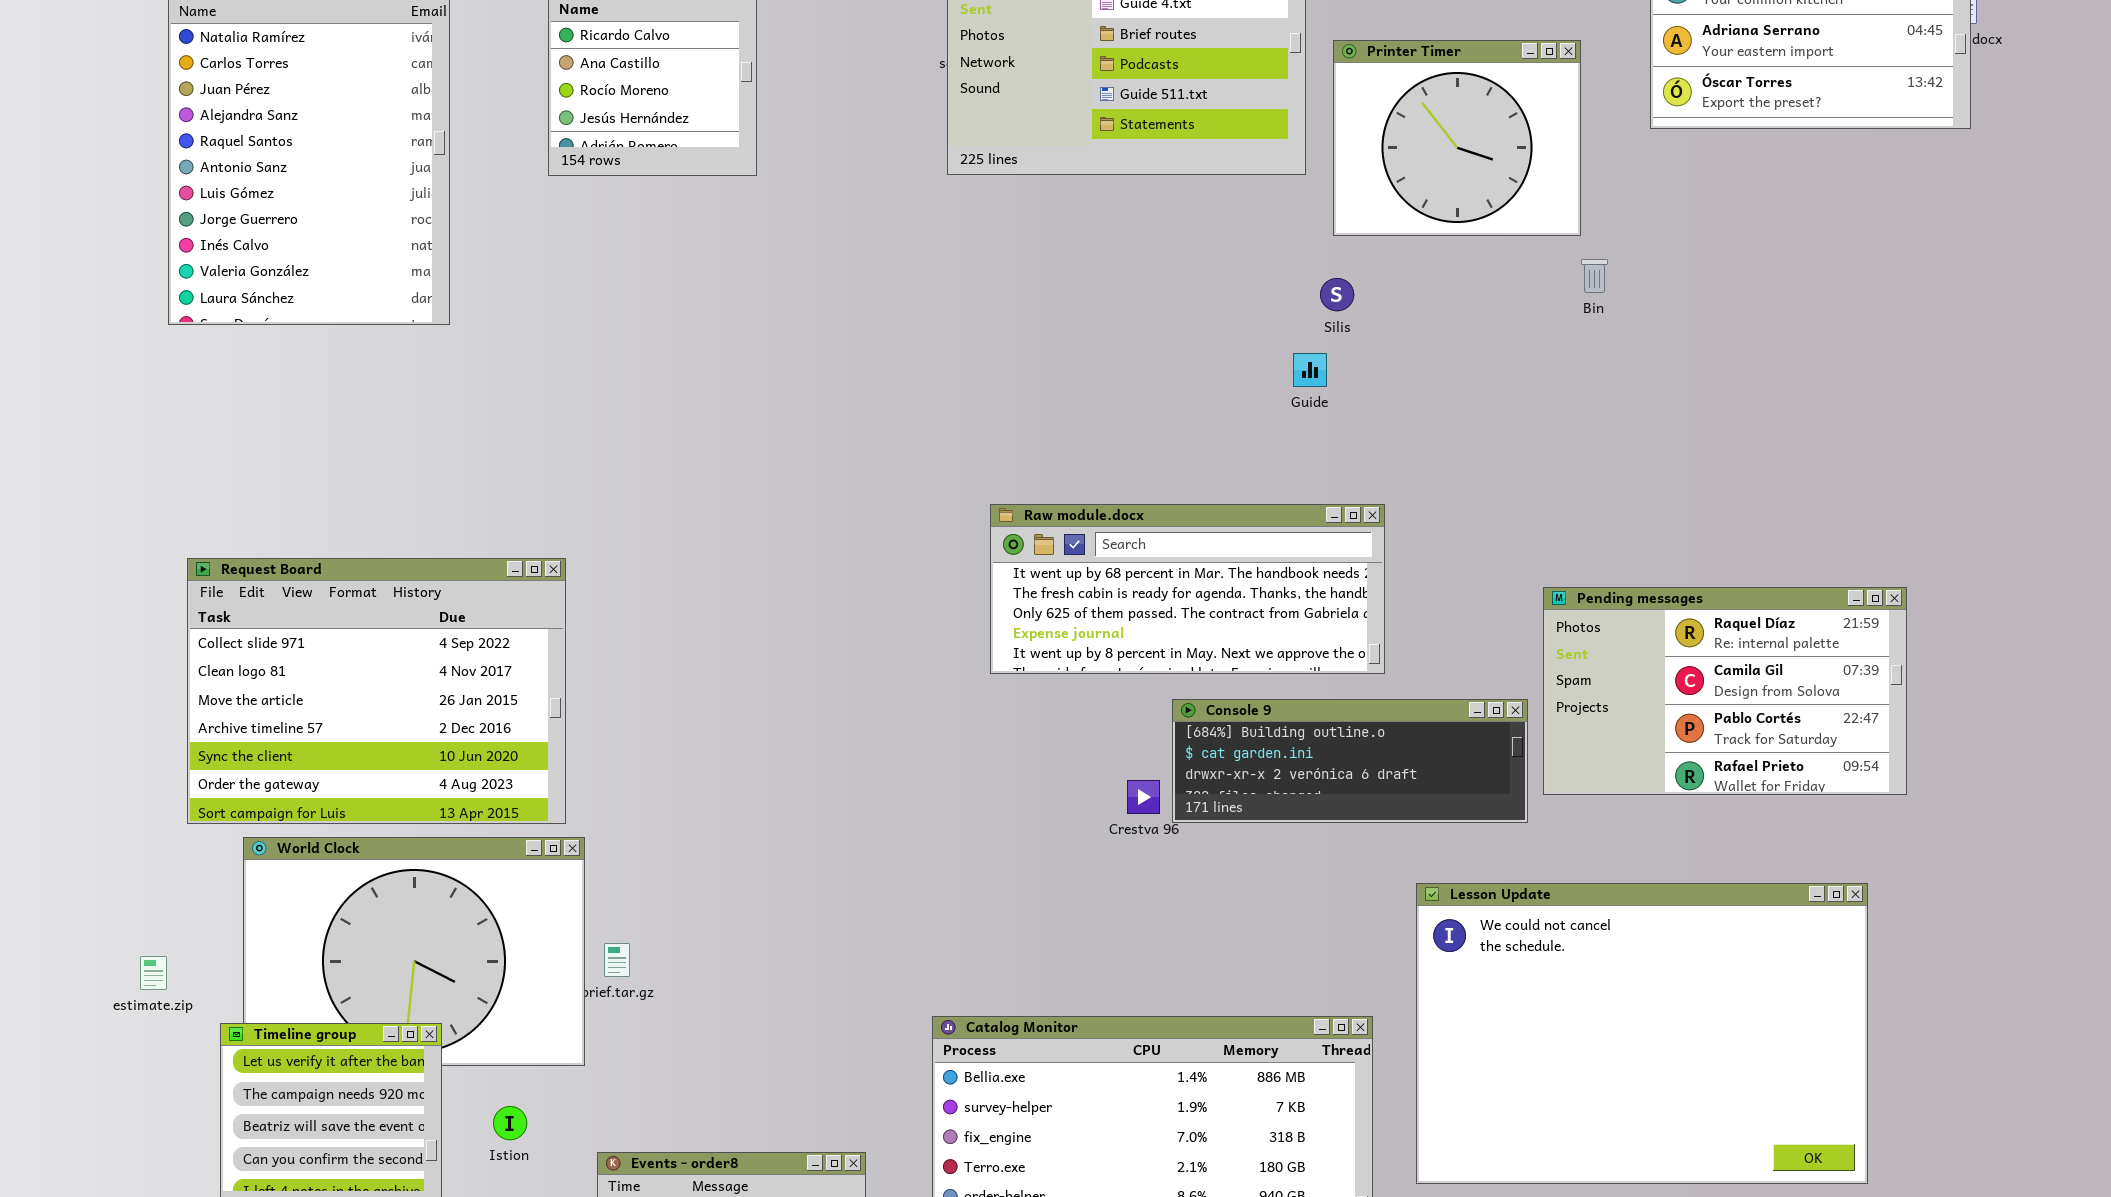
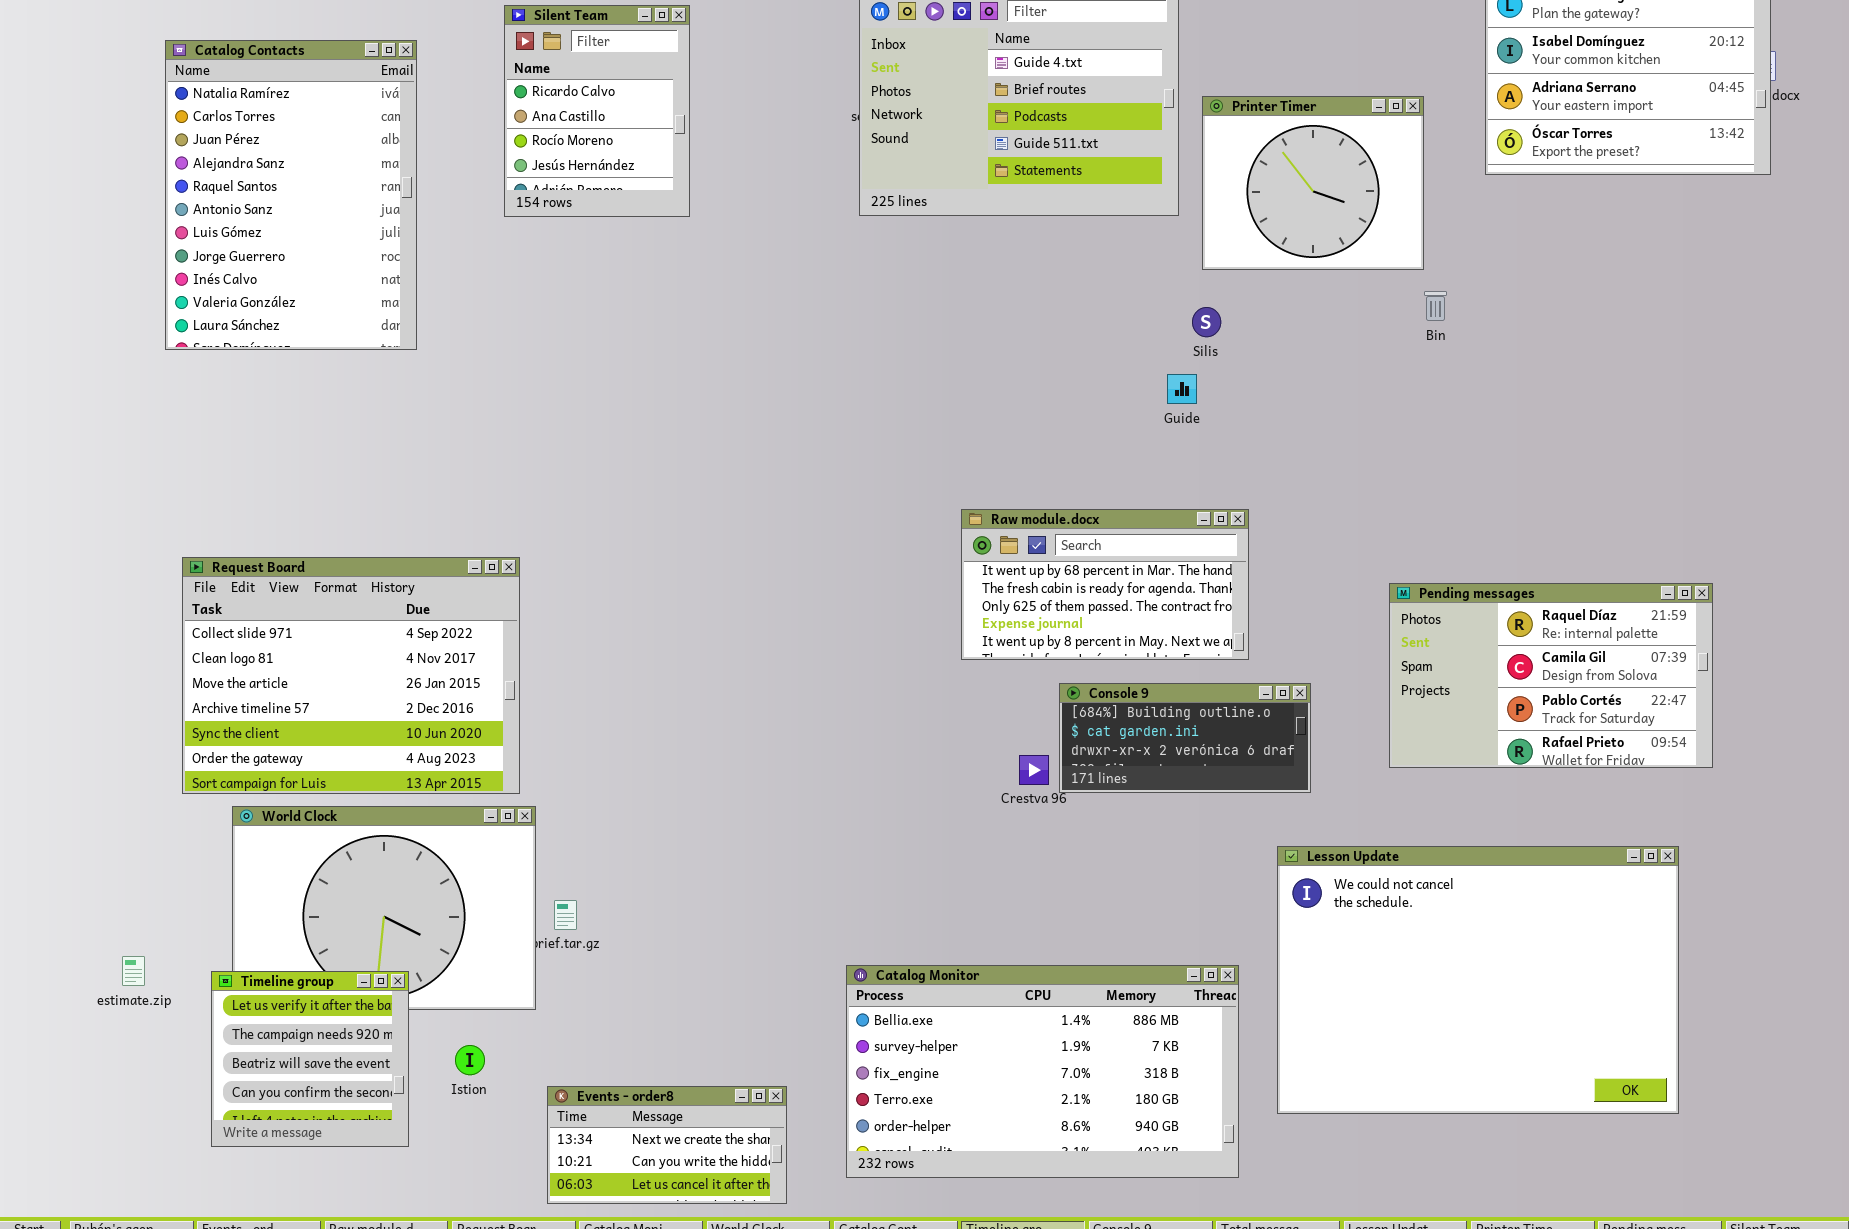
Raw module.docx: [990,504,1385,674] -> [961,509,1249,660], resized
Console 9: [1172,699,1528,823] -> [1059,683,1311,793], resized
estimate.zip: [140,956,167,990] -> [122,956,145,986], moved

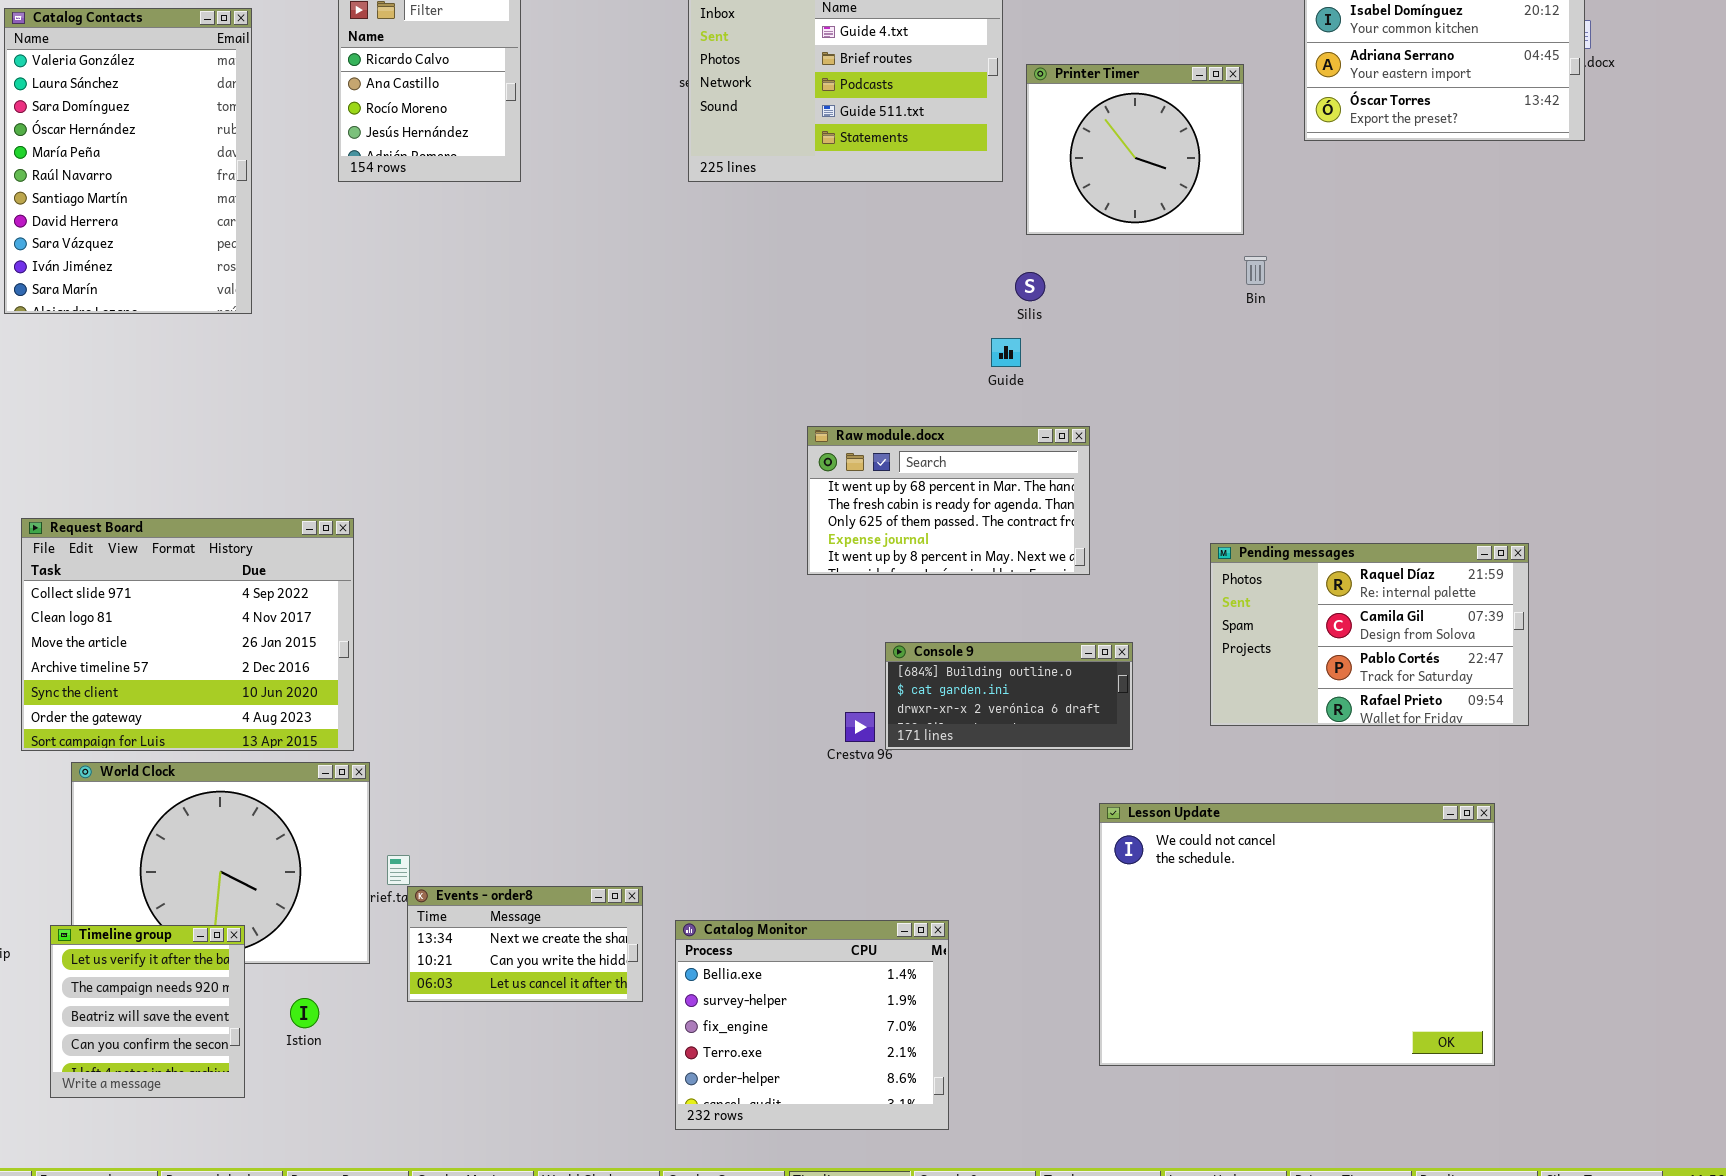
Catalog Contacts: [165,40,417,350] -> [4,8,252,314], scrolled down 9 rows
Raw module.docx: [961,509,1249,660] -> [807,426,1090,575], moved
Catalog Monitor: [846,965,1239,1178] -> [675,920,949,1130], resized
Events - order8: [547,1086,787,1204] -> [407,886,643,1002], moved

